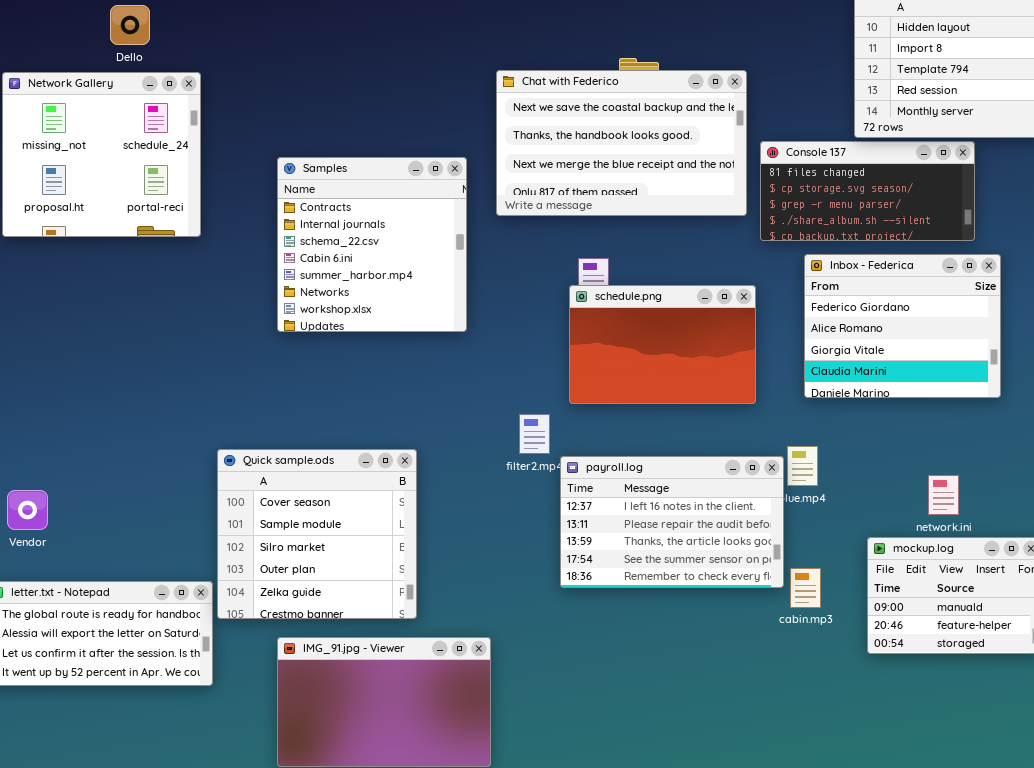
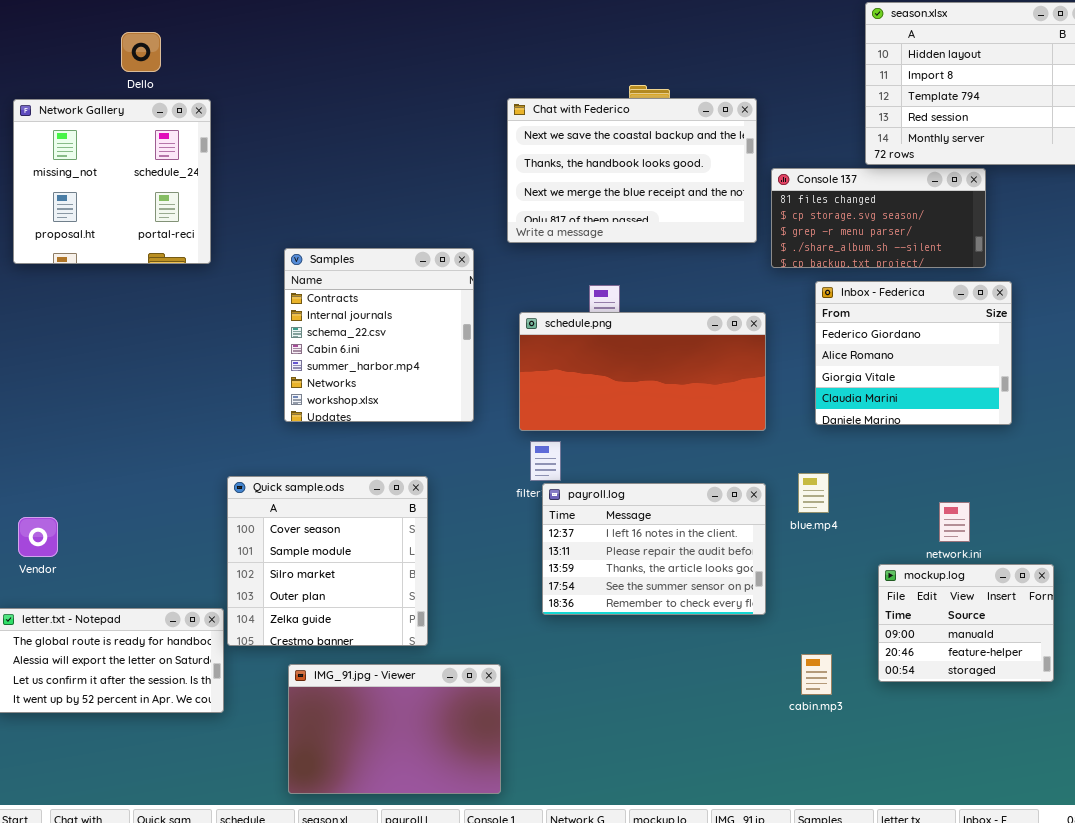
Samples: [277,157,467,332] -> [284,248,474,422], moved
schedule.png: [569,285,756,404] -> [519,312,766,431], resized
payroll.log: [560,456,784,588] -> [542,483,766,615], moved
cabin.mp3: [790,568,821,608] -> [801,654,832,695], moved

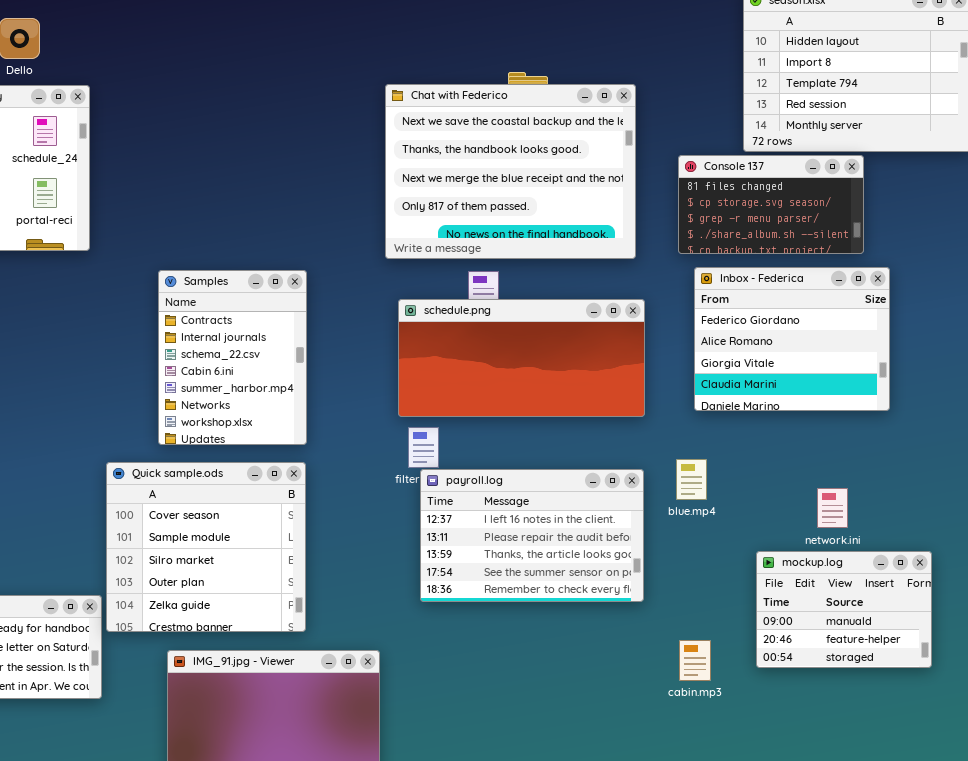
Chat with Federico: [507,98,757,243] -> [385,84,636,259], resized
Console 137: [771,168,986,268] -> [678,155,864,254], resized
Samples: [284,248,474,422] -> [158,270,307,445], moved, resized

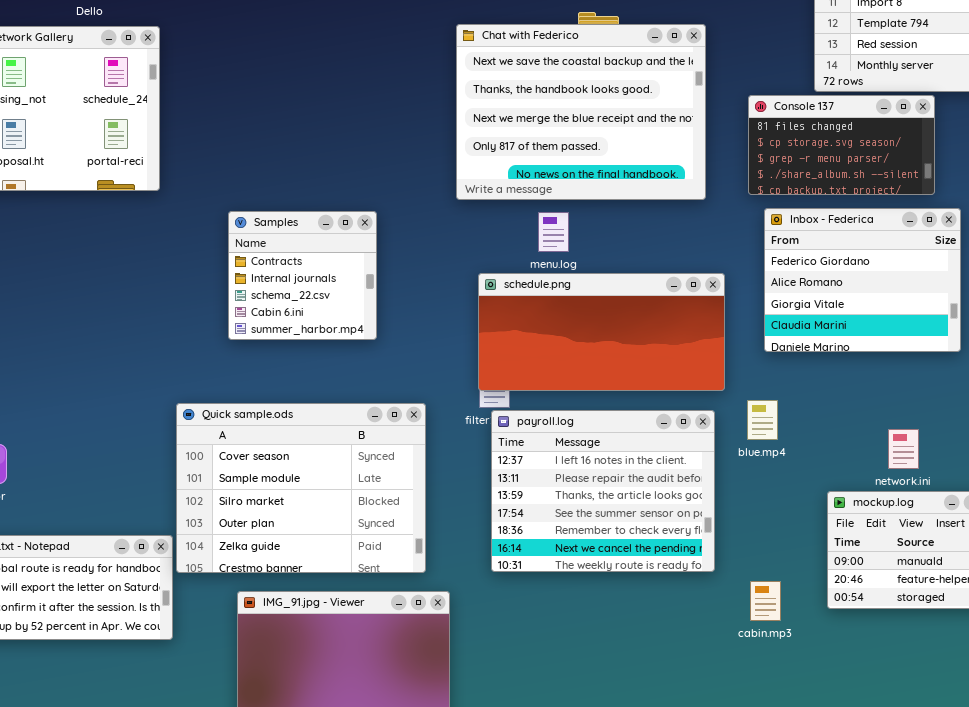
Samples: [158,270,307,445] -> [228,211,377,340], resized
schedule.png: [398,299,645,417] -> [478,273,725,391], moved
Quick sample.ods: [106,462,306,632] -> [176,403,426,573], resized
payroll.log: [420,469,644,602] -> [491,410,715,572], resized

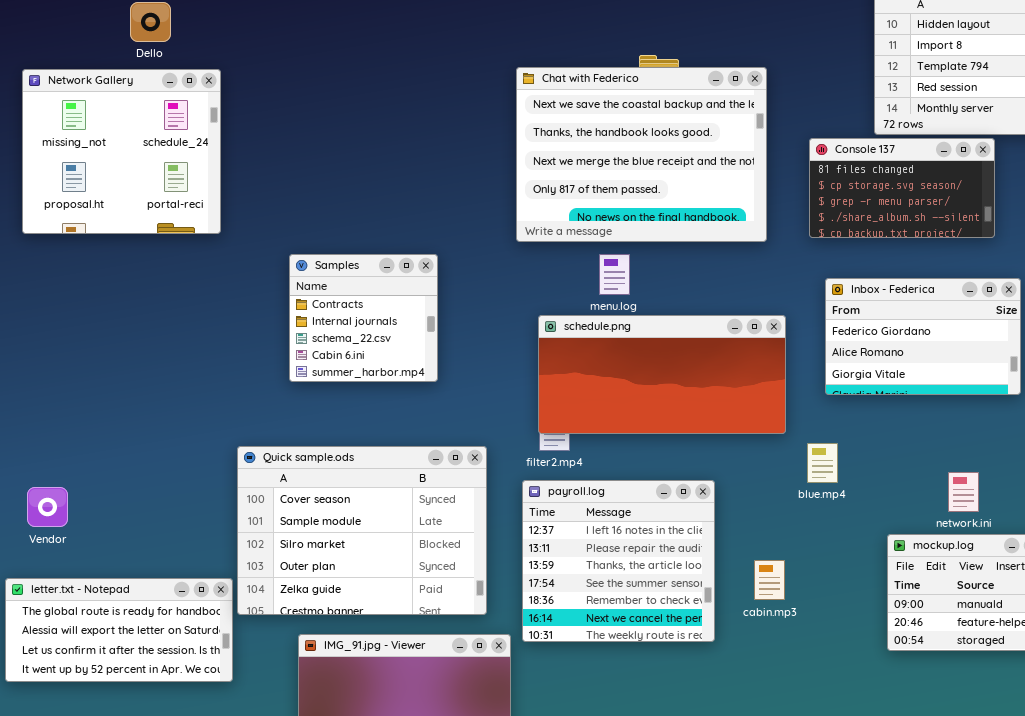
Inbox - Federica: [764,208,961,352] -> [825,278,1021,395], resized
payroll.log: [491,410,715,572] -> [522,480,715,642], moved, resized
cabin.mp3: [750,581,781,621] -> [754,560,785,600], moved

